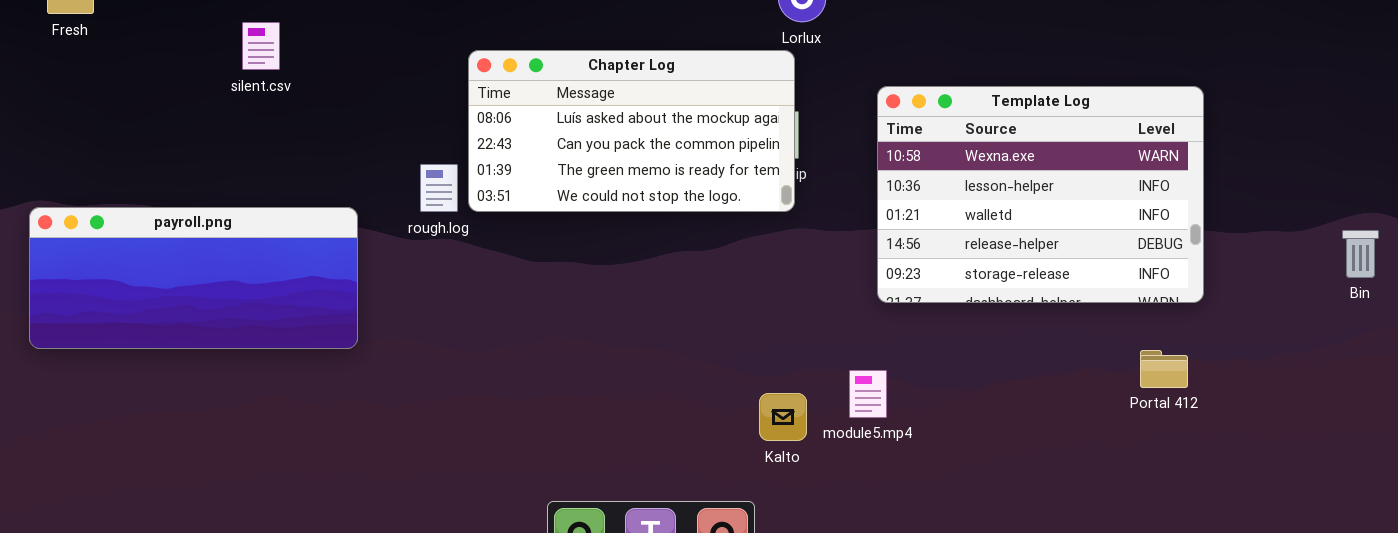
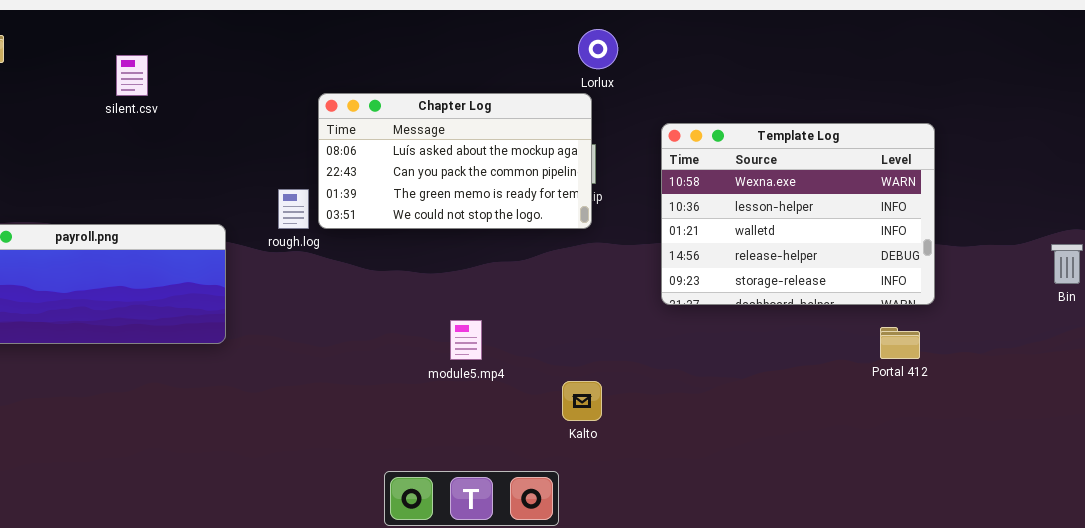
silent.csv: [242,22,280,70] -> [116,55,148,96], moved
Portal 412: [1140,350,1188,388] -> [880,327,920,359], moved
module5.mp4: [849,370,887,418] -> [450,320,482,360], moved

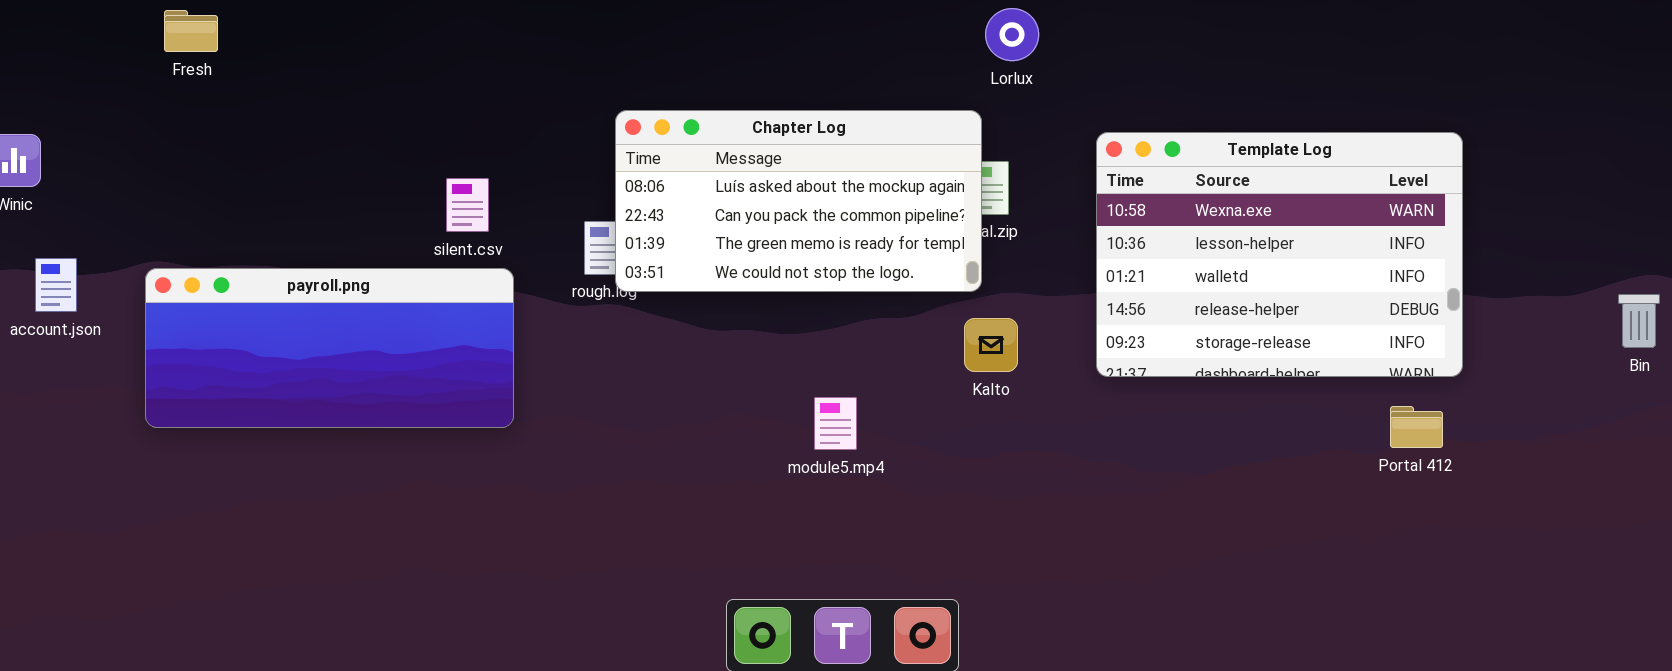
silent.csv: [116,55,148,96] -> [446,178,489,232], moved
Chapter Log: [318,93,592,229] -> [615,110,982,292], moved
Kalto: [562,381,602,421] -> [964,318,1018,372], moved

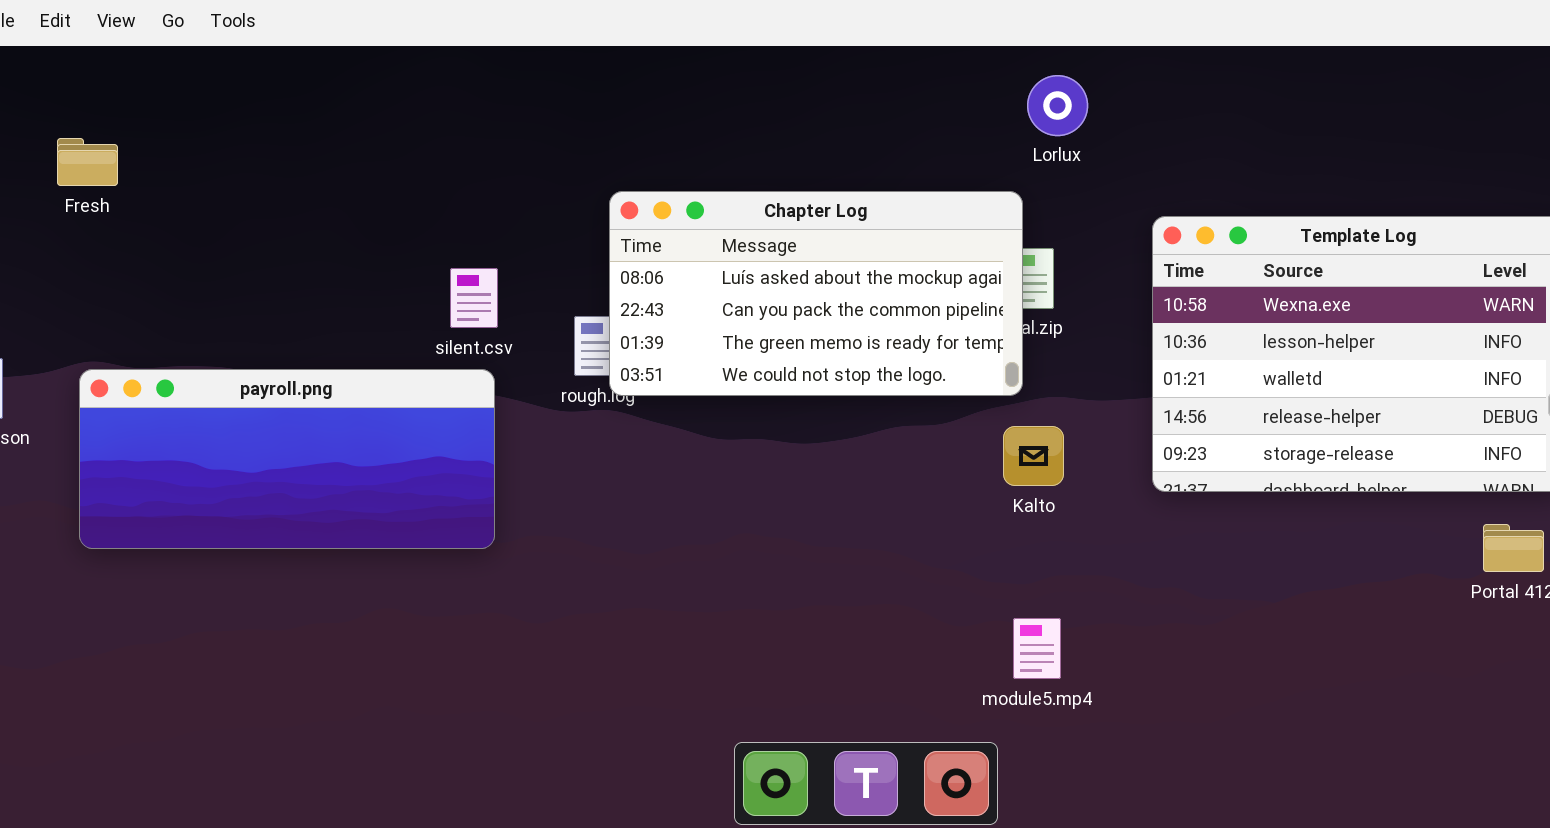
Fresh: [164,10,218,52] -> [57,138,118,186], moved
silent.csv: [446,178,489,232] -> [450,268,498,328], moved
module5.mp4: [814,397,857,450] -> [1013,618,1061,679], moved

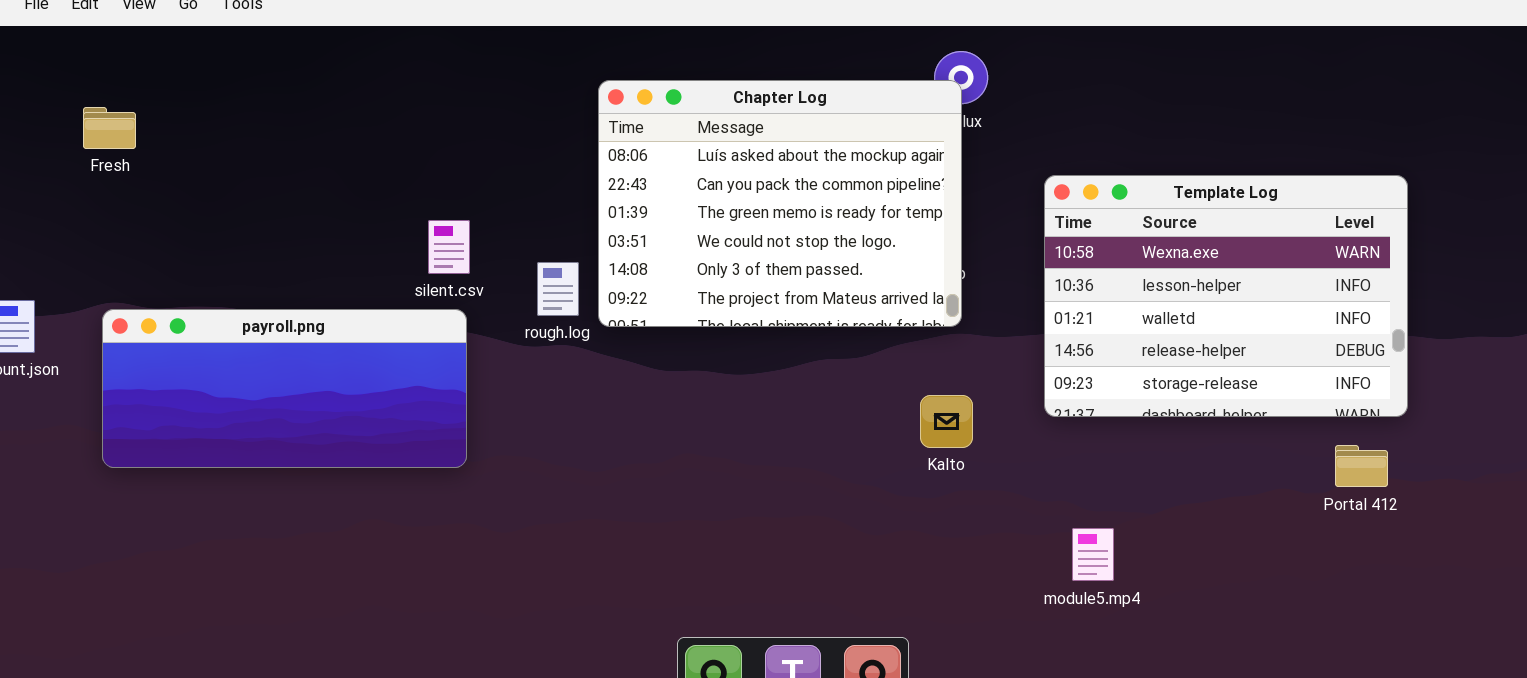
Chapter Log: [609,191,1023,396] -> [598,80,962,327], moved, resized
Kalto: [1003,426,1064,486] -> [920,395,973,448], moved
module5.mp4: [1013,618,1061,679] -> [1072,528,1114,581], moved

